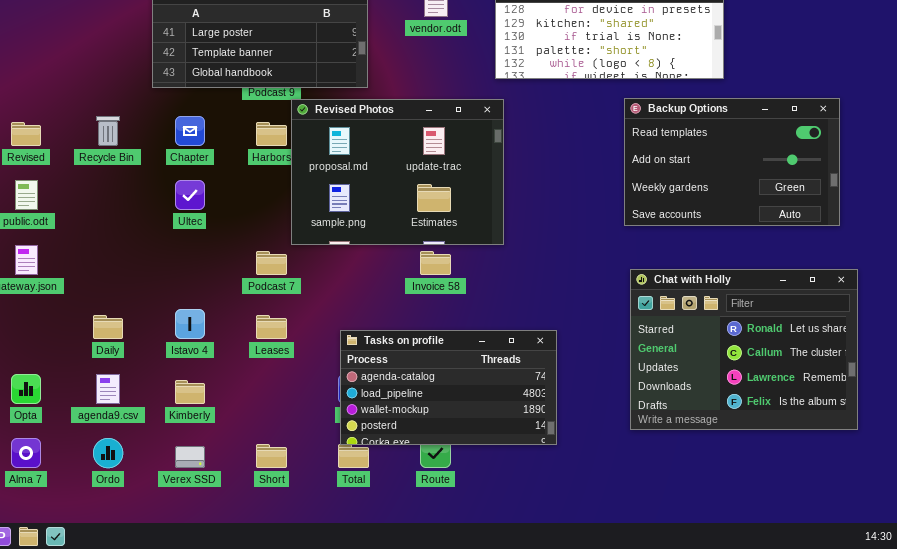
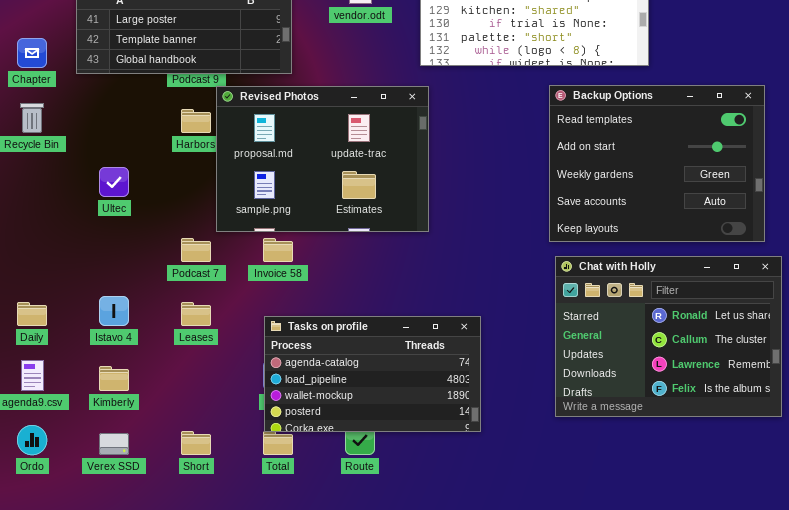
Backup Options: [624,98,840,226] -> [549,85,765,242], resized
Chapter: [175,116,205,146] -> [17,38,47,68], moved
Invoice 58: [420,251,451,275] -> [263,238,293,262], moved

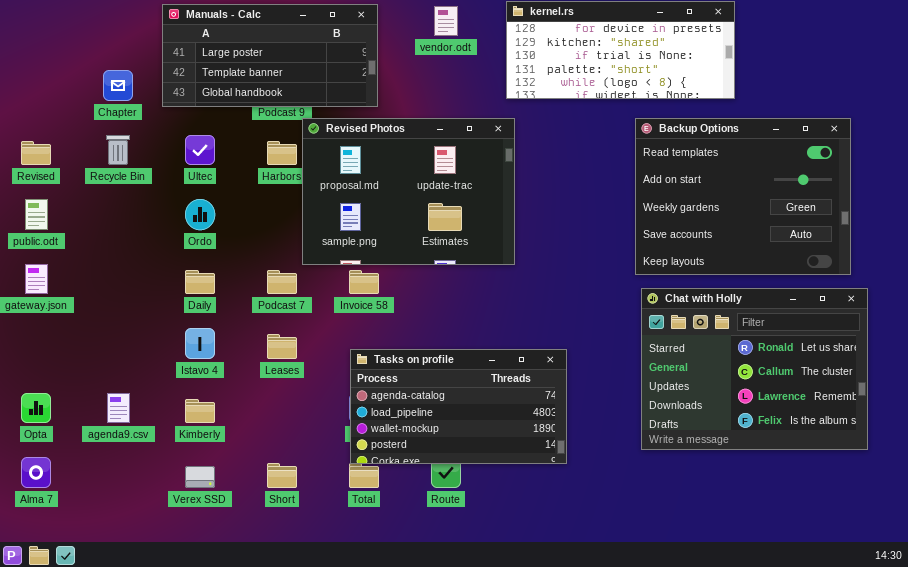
Ultec: [99,167,129,197] -> [185,135,215,165], moved
Daily: [17,302,47,326] -> [185,270,215,294], moved
Ordo: [17,425,47,455] -> [185,199,215,230], moved

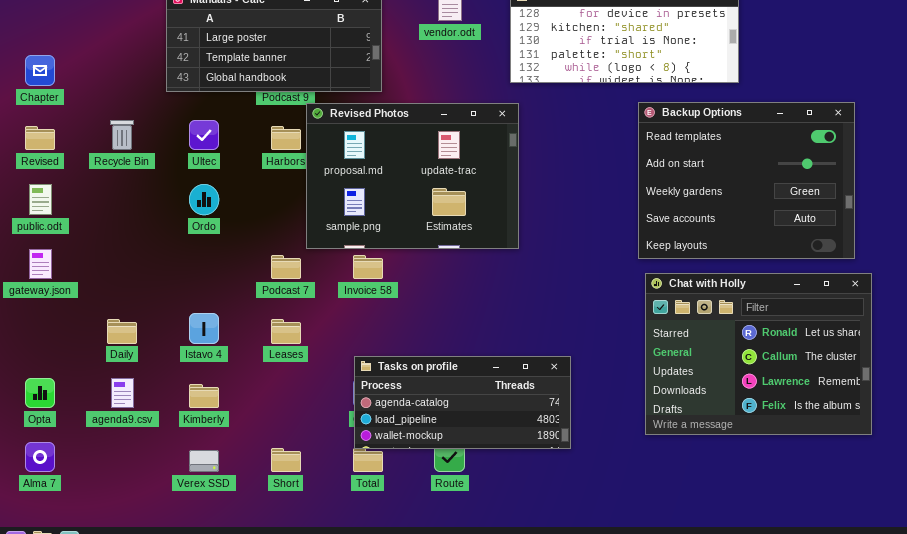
Chapter: [103,70,133,101] -> [25,55,55,86], moved
Daily: [185,270,215,294] -> [107,319,137,344], moved
Tasks on profile: [350,349,567,464] -> [354,356,571,449], resized

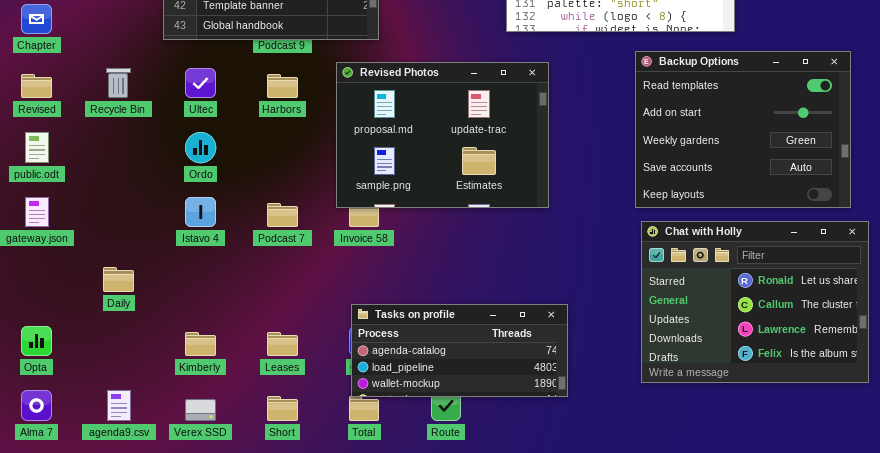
Revised Photos: [306,103,519,249] -> [336,62,549,208], moved
Istavo 4: [189,313,219,344] -> [185,197,216,227], moved
Leases: [271,319,301,344] -> [267,332,298,356], moved
agenda9.csv: [111,378,134,408] -> [107,390,131,421], moved

